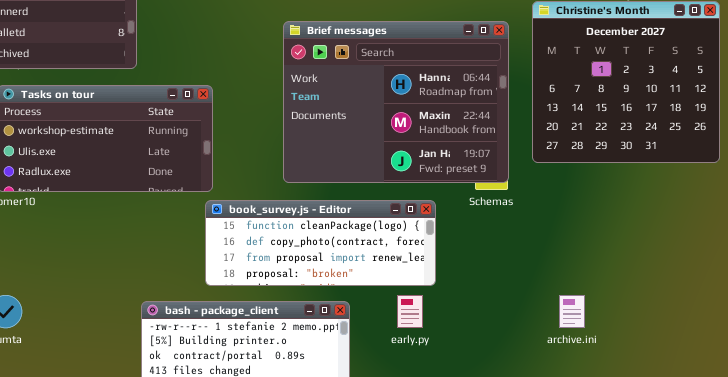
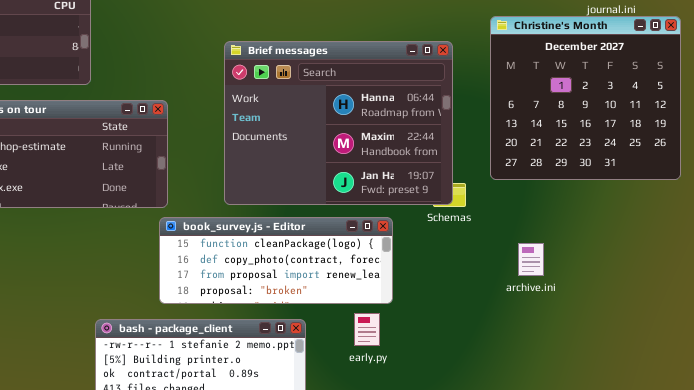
Brief messages: [283,21,509,183] -> [224,41,453,205], moved
archive.ini: [559,295,585,328] -> [518,243,544,276], moved

